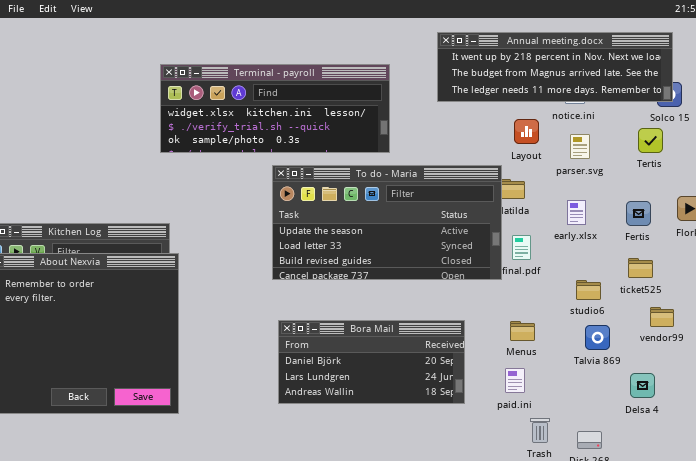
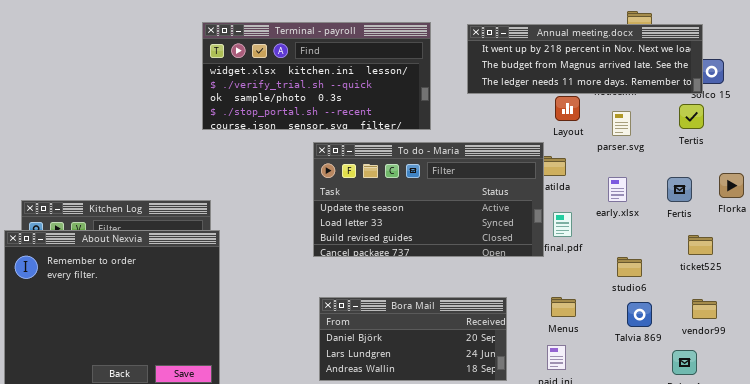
Annual meeting.docx: [437,32,673,102] -> [467,24,703,94], moved
Terminal - payroll: [160,64,390,153] -> [202,22,431,130], resized
ticket525: [628,258,653,278] -> [688,235,713,255], moved
vendor99: [650,307,674,327] -> [692,299,717,319], moved

